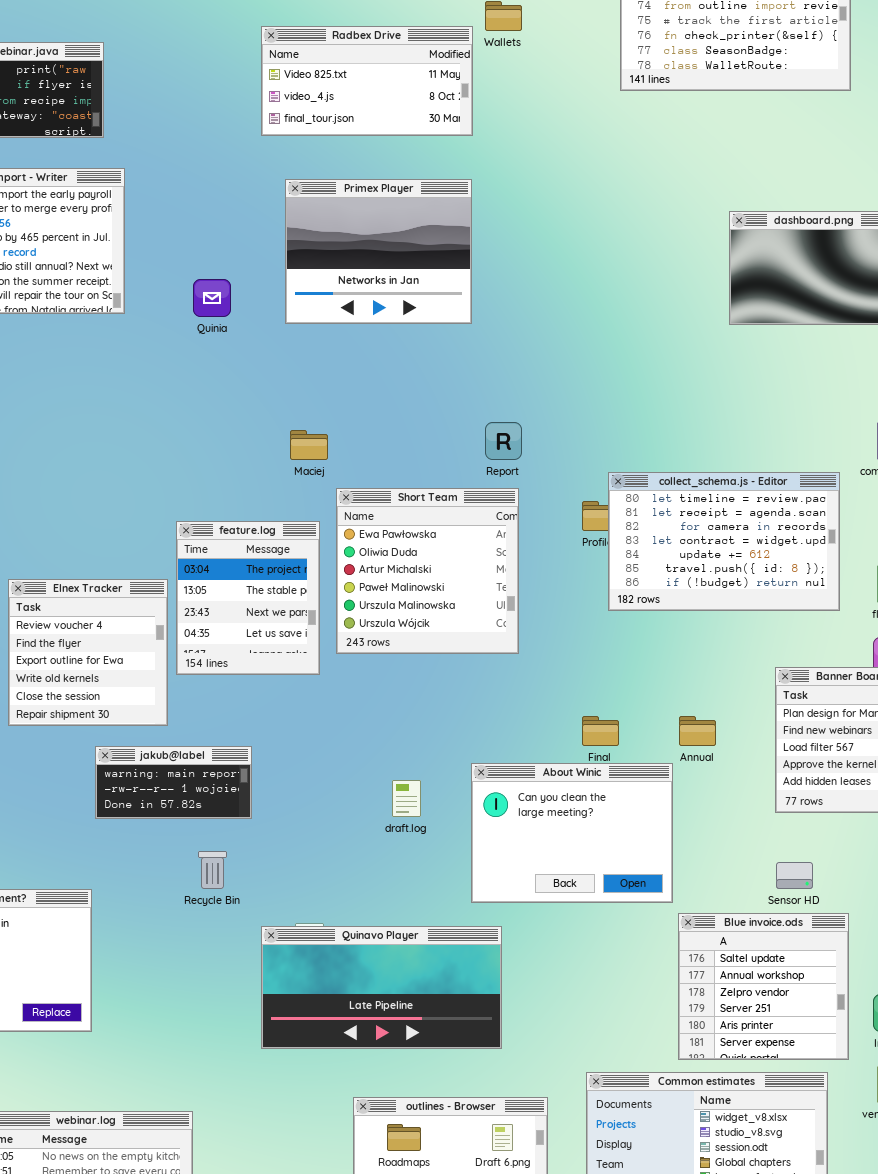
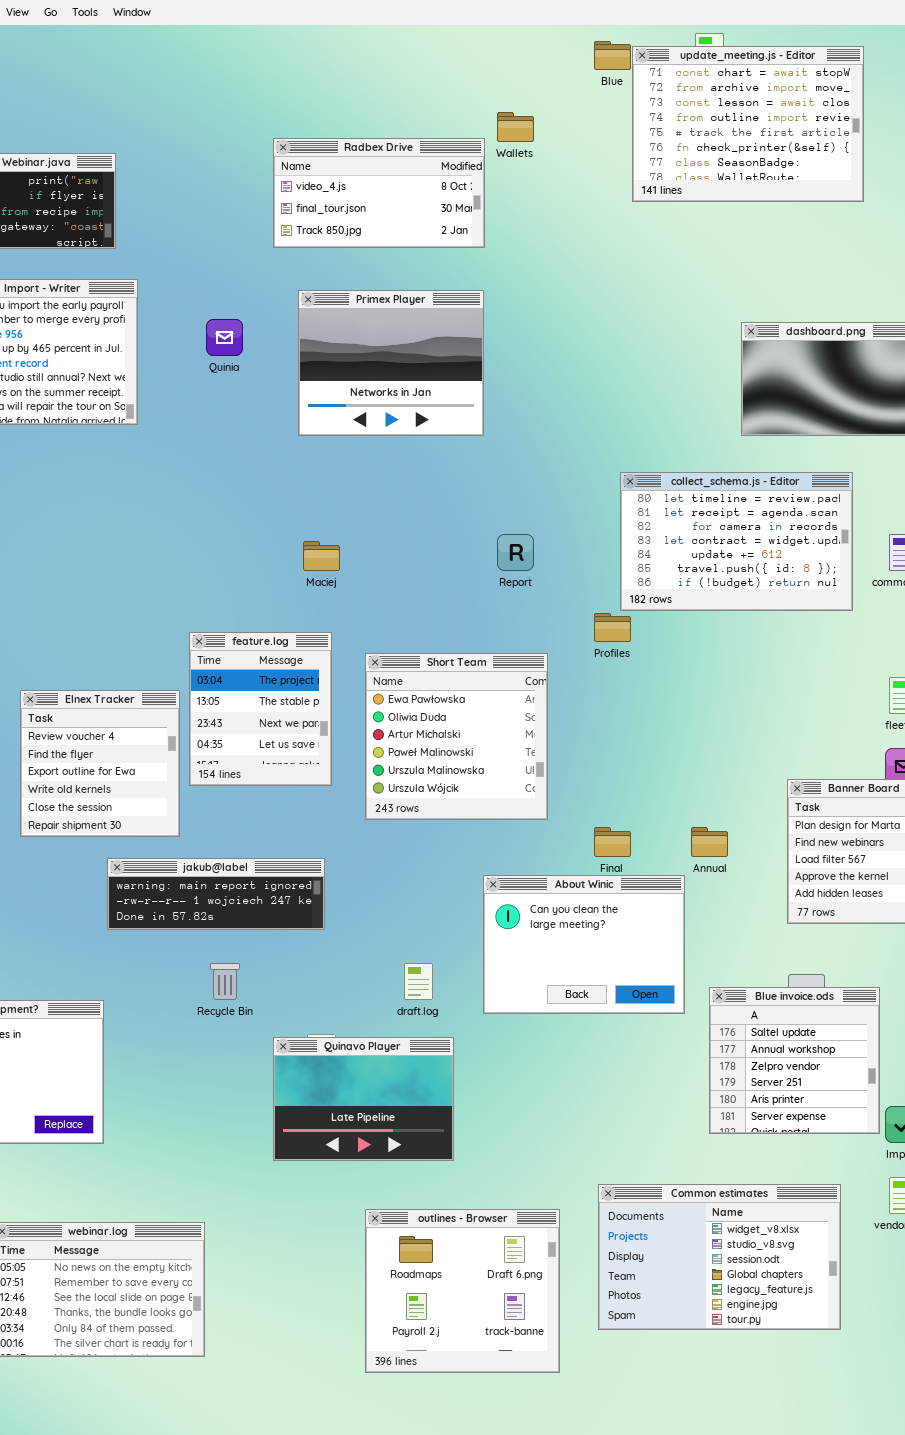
Radbex Drive: [261,26,473,136] -> [273,138,485,248], scrolled down 1 row
Quinia: [193,279,231,317] -> [206,319,243,356], moved
collect_schema.js - Editor: [608,472,840,611] -> [620,472,853,611], moved
Short Team: [336,488,519,654] -> [365,653,548,820], moved
jakub@label: [95,746,252,819] -> [107,858,325,930], resized
draft.log: [392,780,421,817] -> [404,963,433,1000], moved
Blue invoice.ods: [678,913,849,1060] -> [709,987,880,1134], moved
Quinavo Player: [261,926,502,1049] -> [273,1037,454,1161], resized

